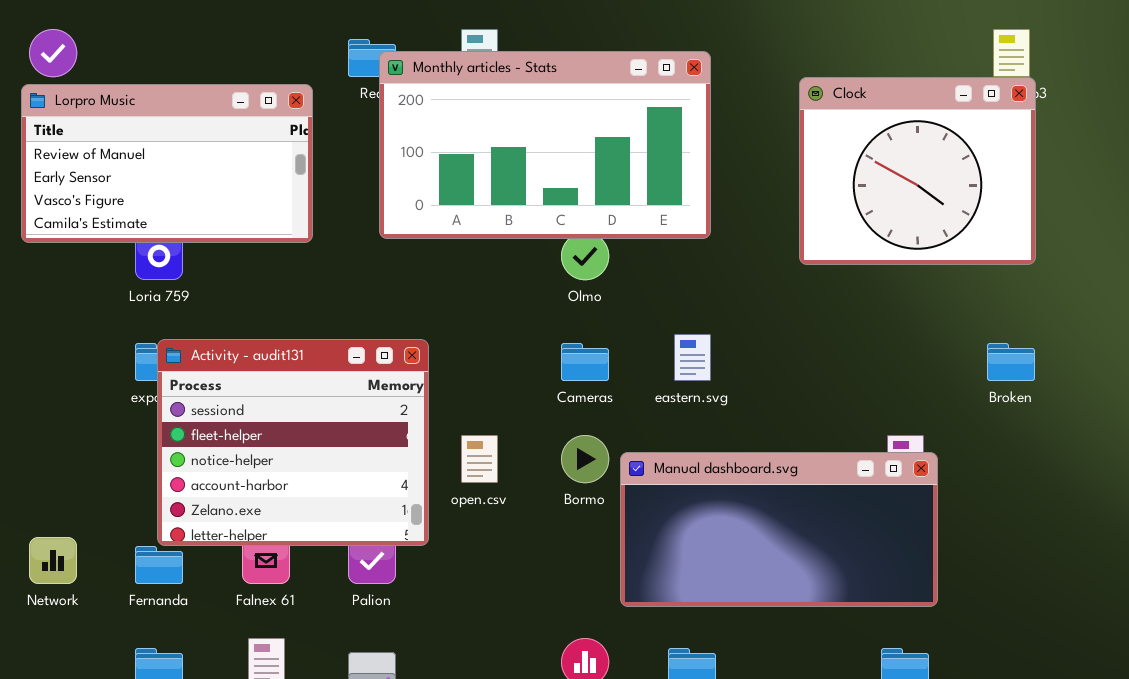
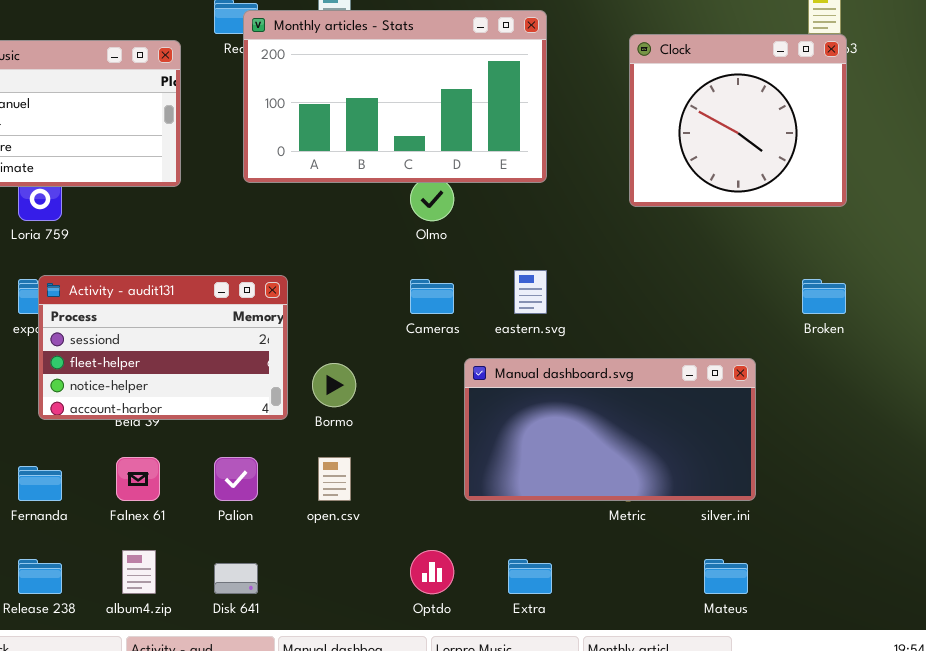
Activity - audit131: [157,339,429,546] -> [38,275,288,420], resized
open.csv: [461,435,498,483] -> [318,457,351,501], moved
Bormo: [561,435,609,483] -> [312,363,356,407], moved
Manual dashboard.svg: [620,452,938,607] -> [464,358,756,501], moved

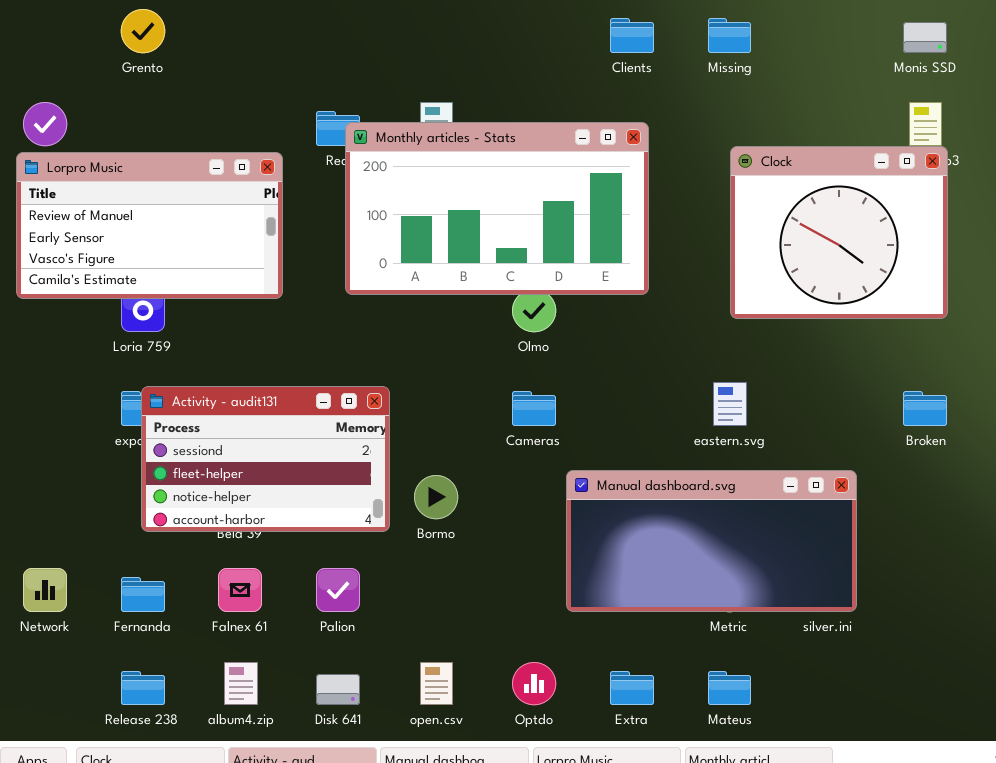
eastern.svg: [514,270,547,314] -> [713,382,747,426], moved
open.csv: [318,457,351,501] -> [420,662,453,705], moved
Mateus: [704,559,748,594] -> [708,671,751,705], moved

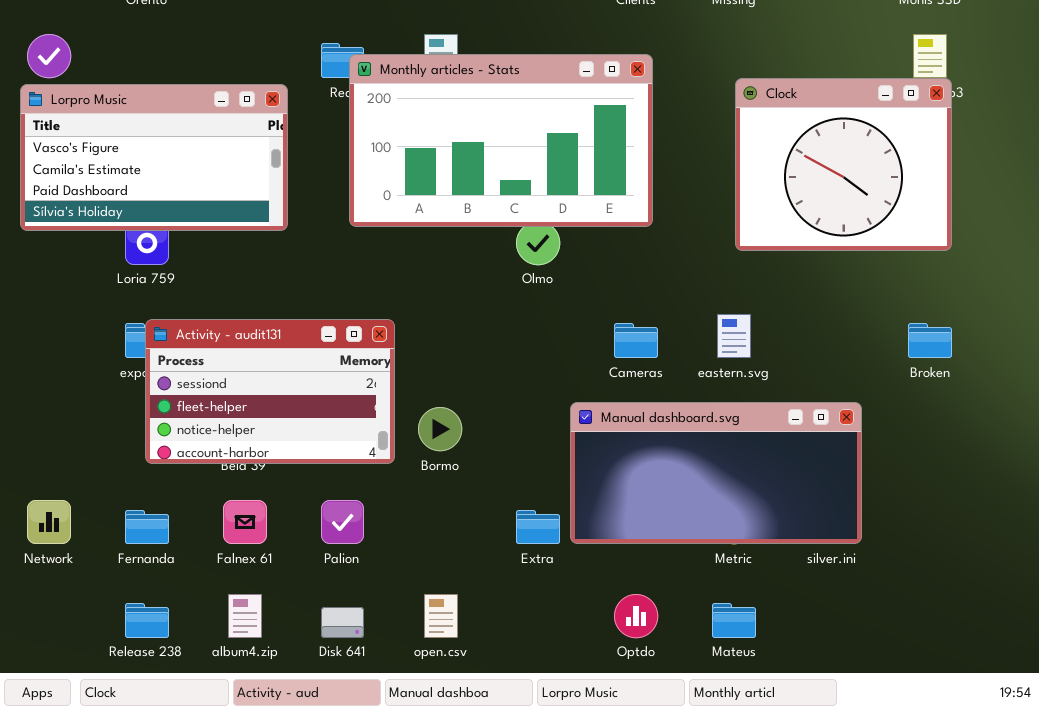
Lorpro Music: [16,152,283,299] -> [20,84,288,231], scrolled down 2 rows
Cameras: [512,391,556,426] -> [614,323,658,358], moved
Optdo: [512,662,556,705] -> [614,594,658,638], moved
Extra: [610,671,654,705] -> [516,510,560,544], moved

